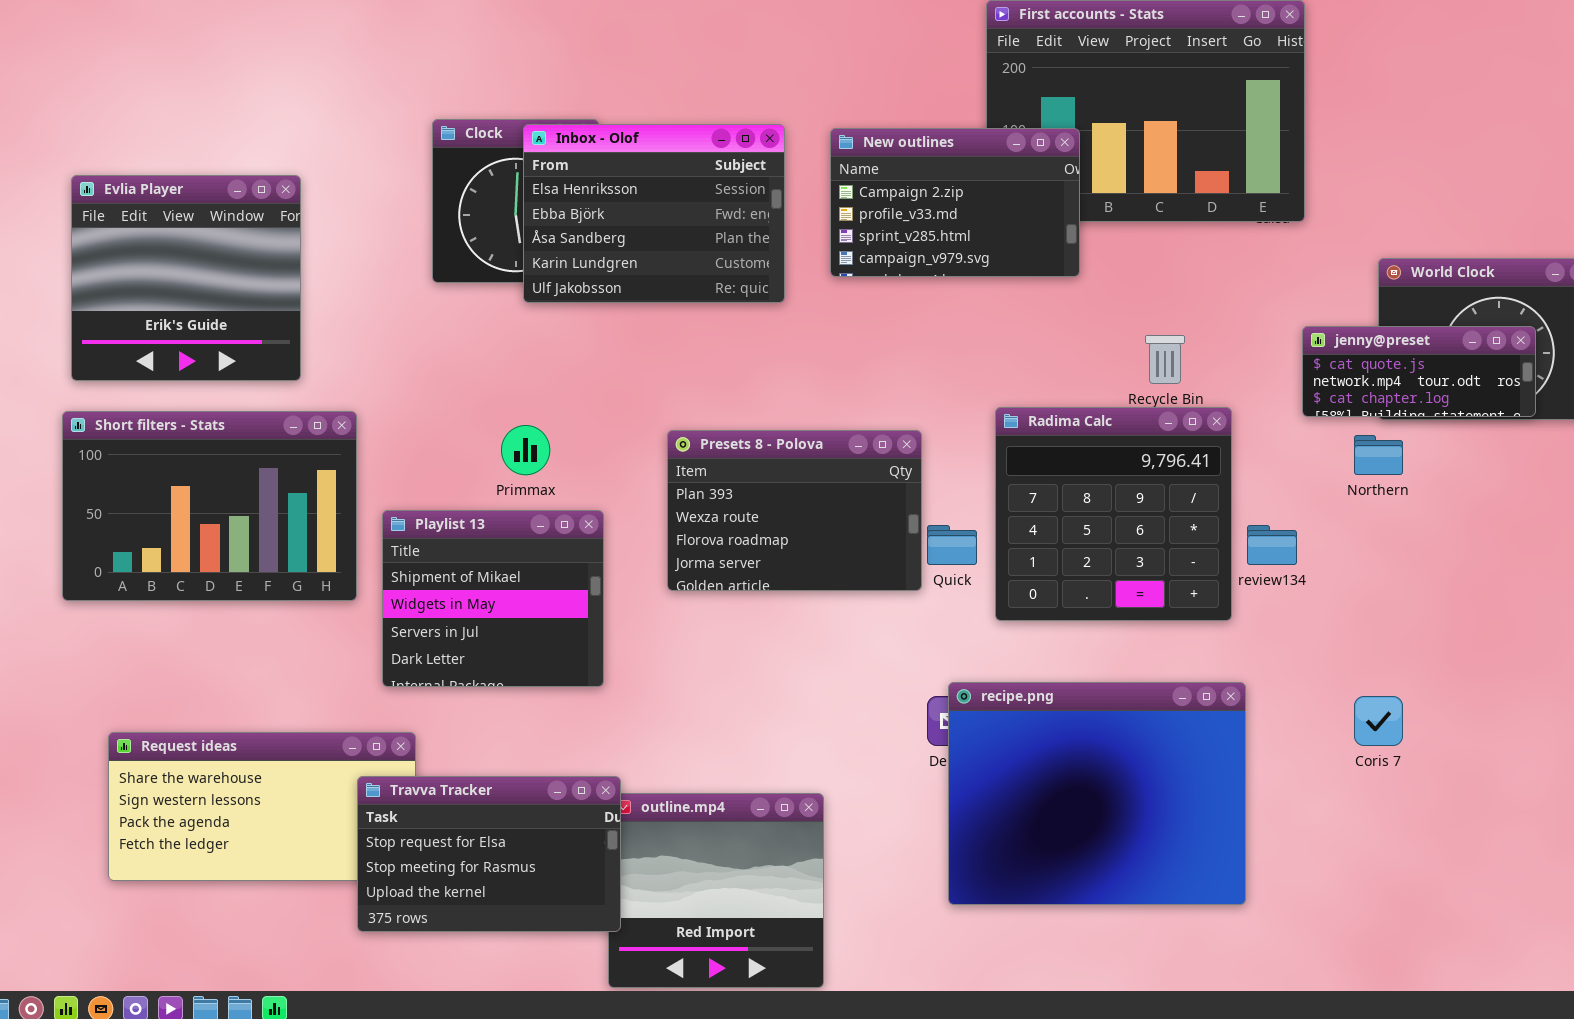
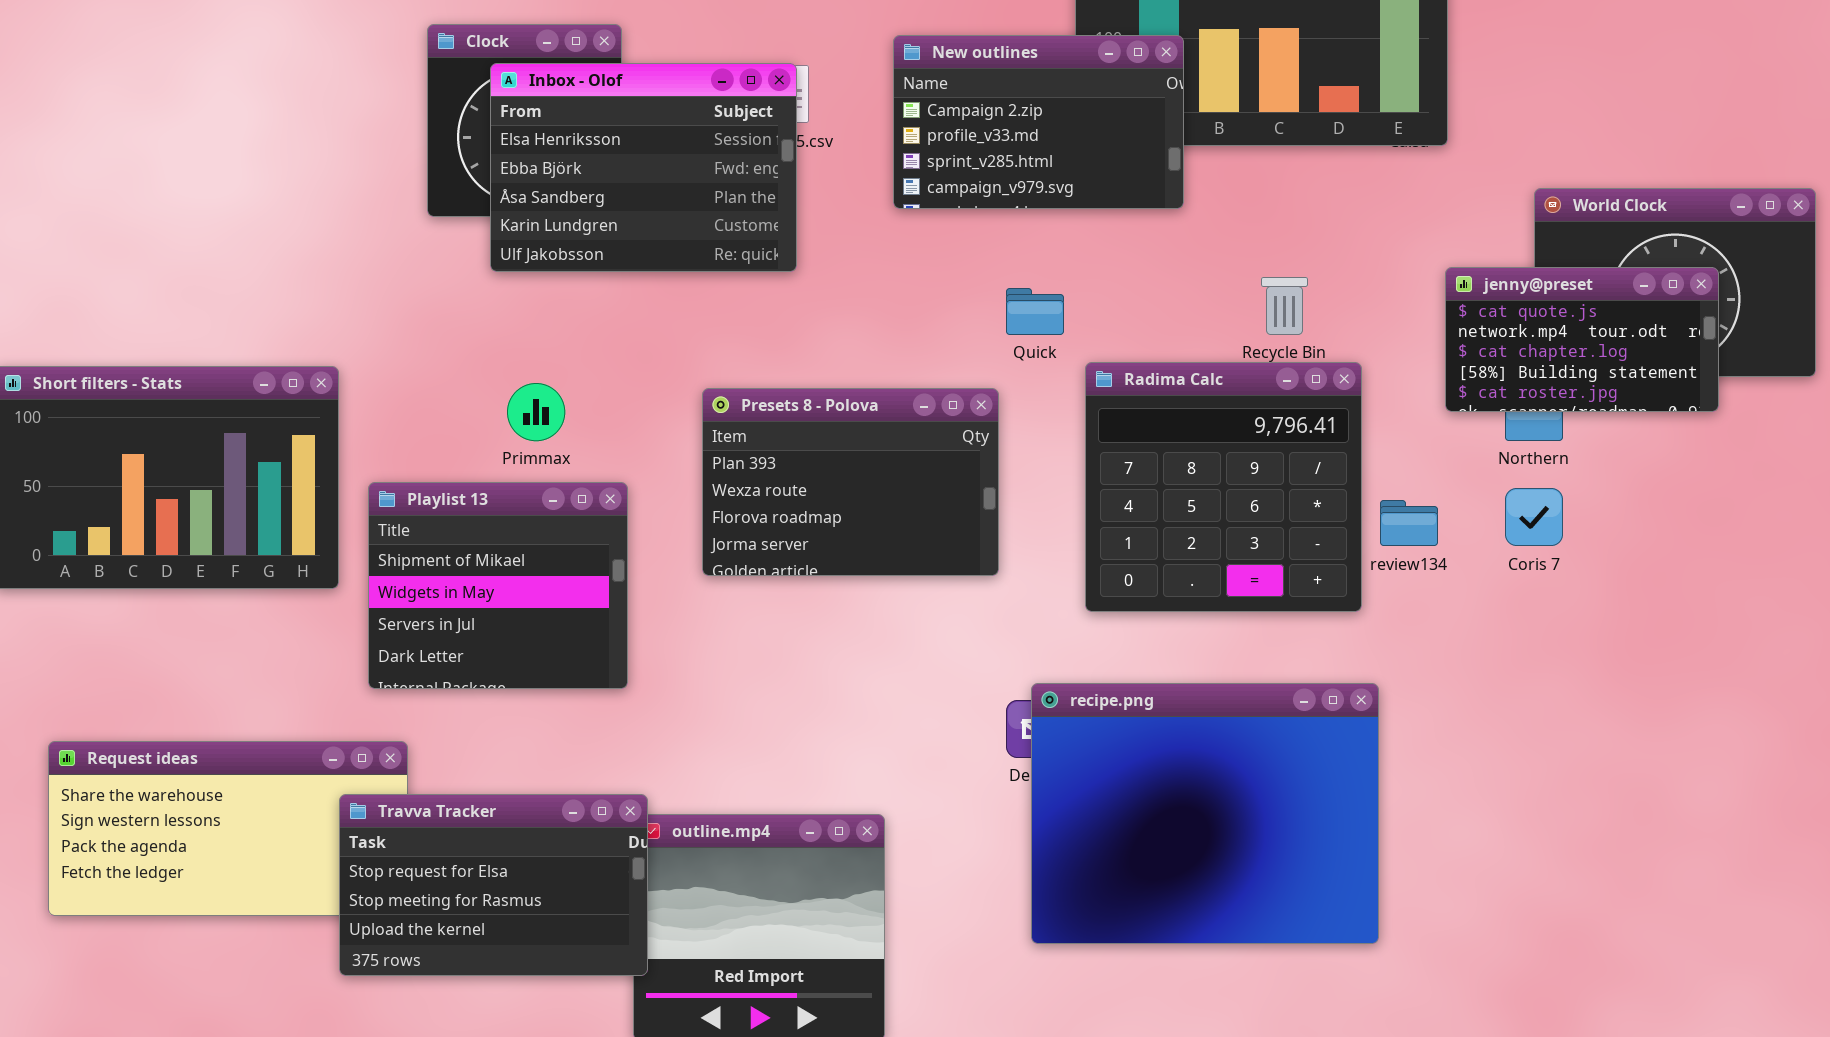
Inbox - Olof: [523,124,785,303] -> [490,63,797,272], moved
Evlia Player: [71,175,301,381] -> none, closed
jenny@preset: [1302,326,1536,417] -> [1445,267,1719,412], resized
Quick: [927,525,977,565] -> [1006,288,1064,335], moved
Coris 7: [1354,696,1403,746] -> [1505,488,1563,546], moved

